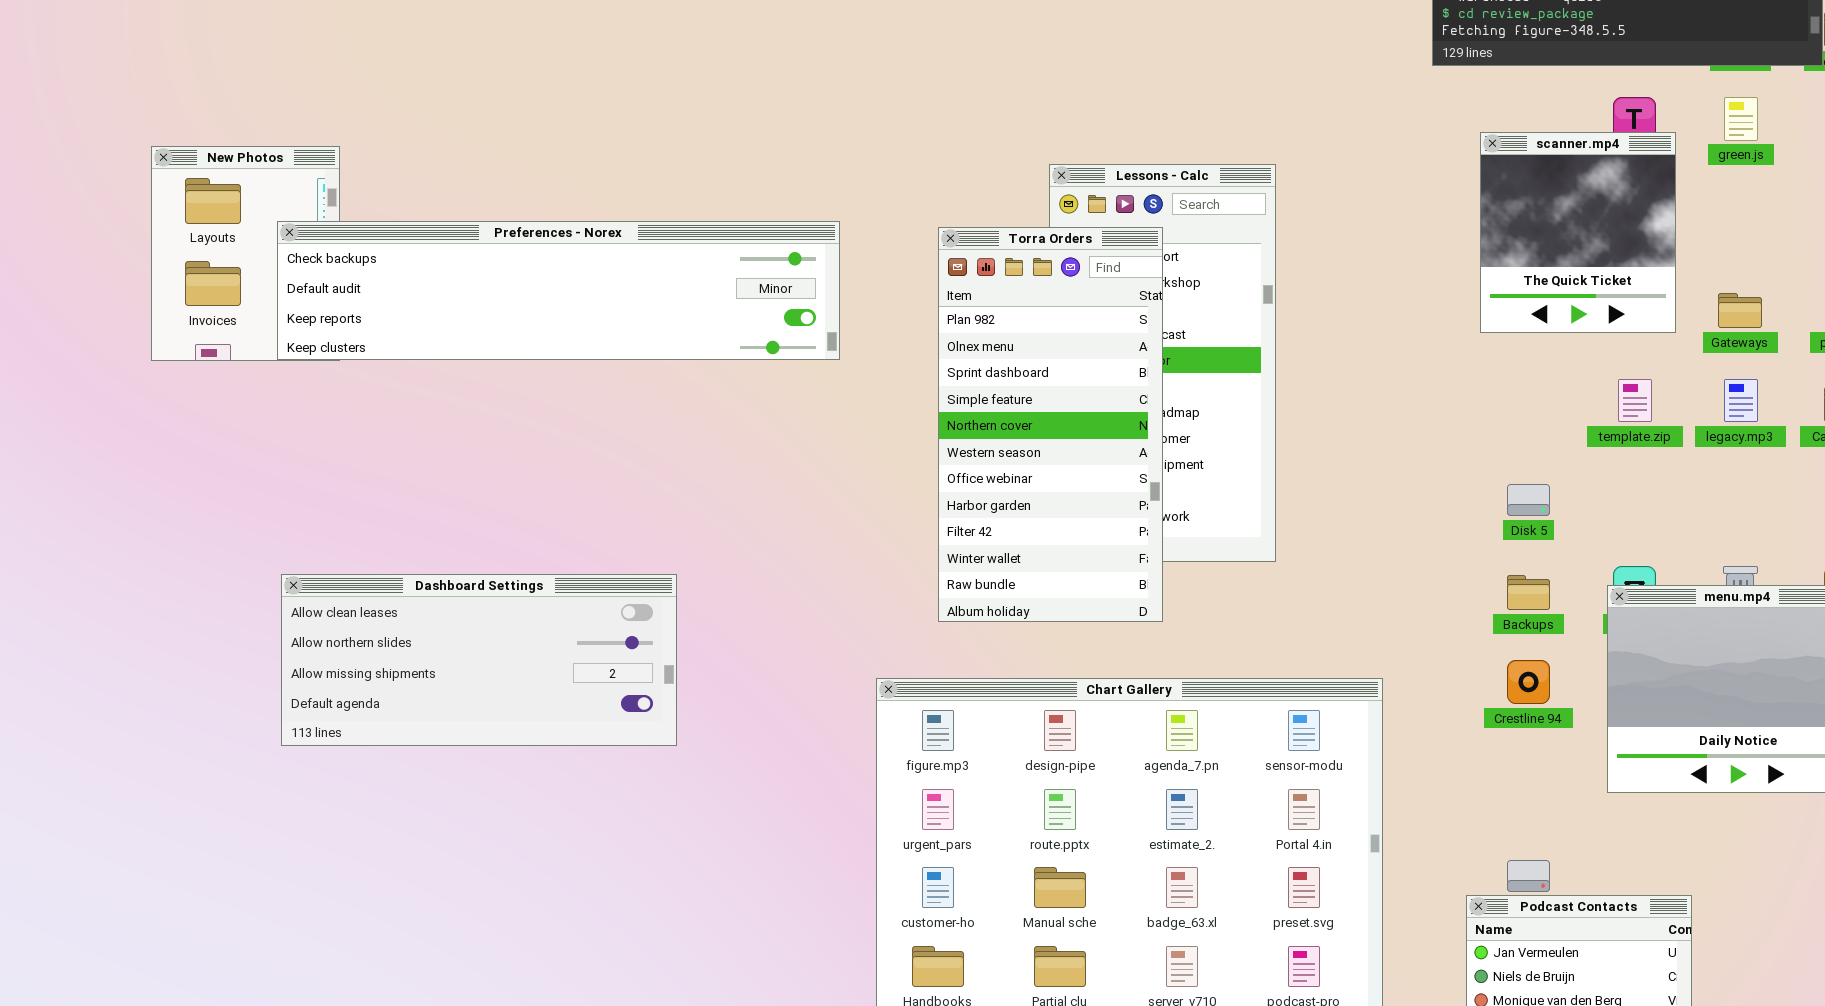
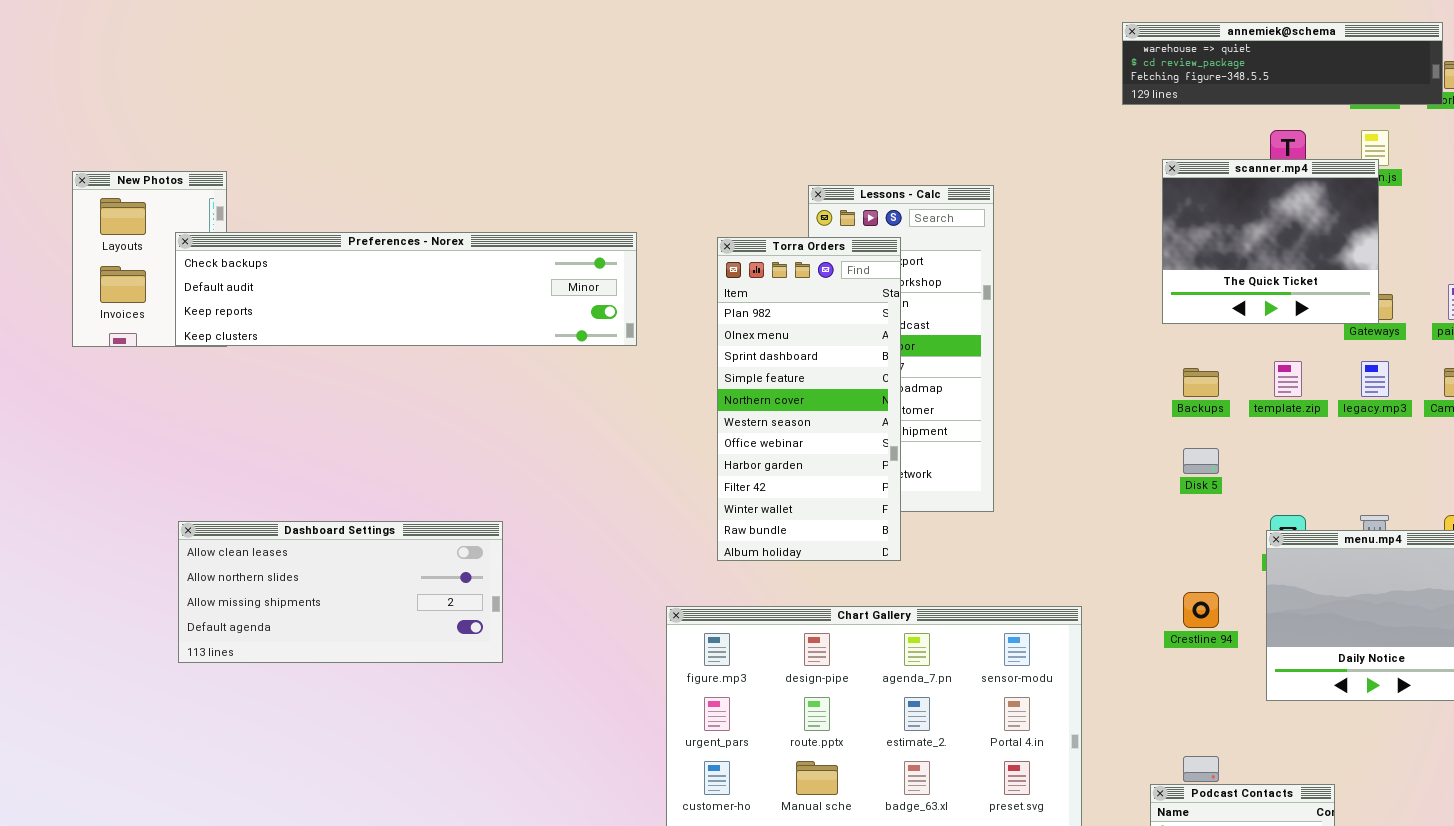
scanner.mp4: [1480,132,1676,333] -> [1162,159,1379,324], resized
Backups: [1507,575,1550,610] -> [1183,368,1219,397], moved

